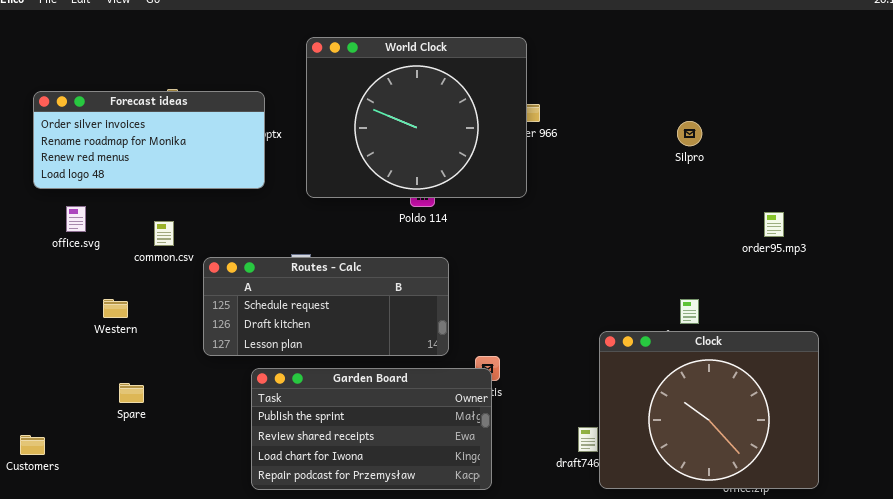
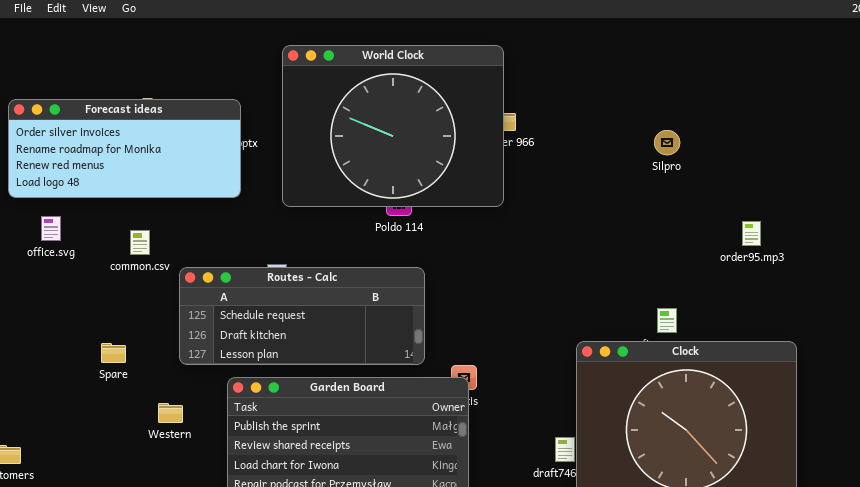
Western: [103,299,128,318] -> [158,403,183,423], moved
Spare: [119,383,144,403] -> [101,343,126,363], moved

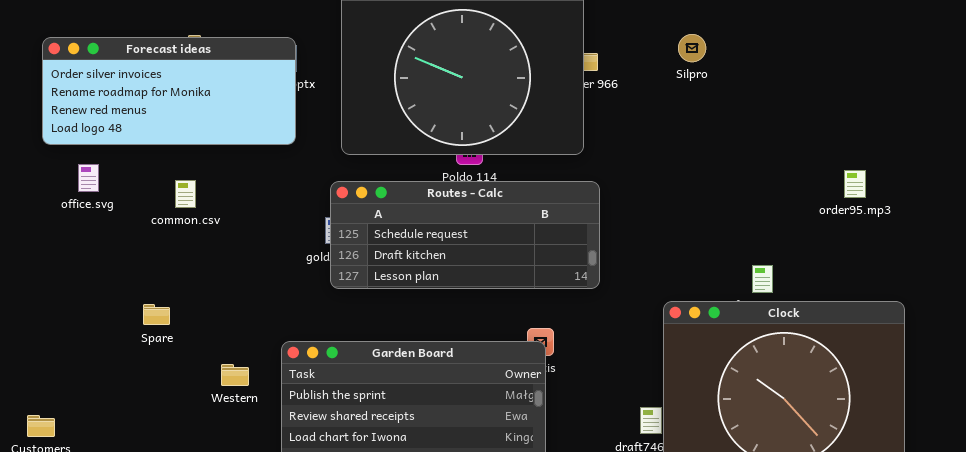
Silpro: [654,130,680,155] -> [678,34,706,62], moved
Routes - Calc: [179,267,425,365] -> [330,181,600,289], moved
Western: [158,403,183,423] -> [221,364,249,386], moved

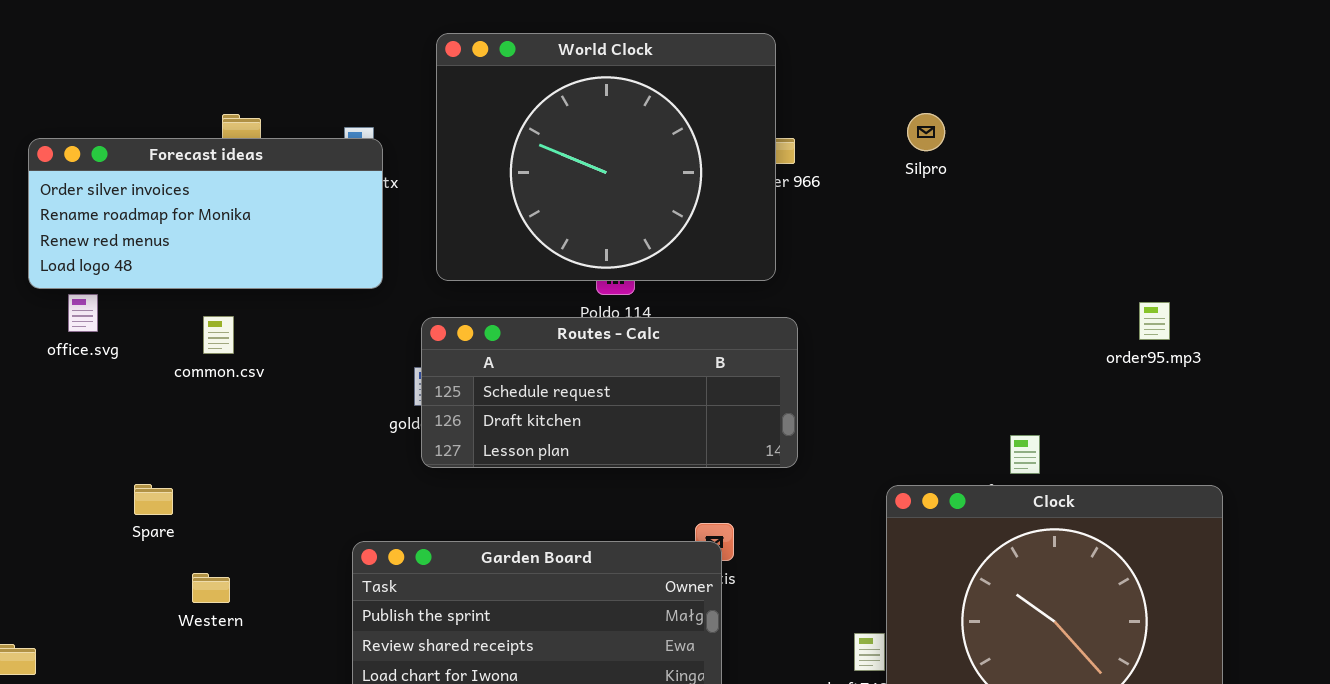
Forecast ideas: [42,37,296,145] -> [28,138,383,289], moved
Spare: [143,304,170,325] -> [134,484,173,515], moved
Western: [221,364,249,386] -> [192,573,230,603], moved

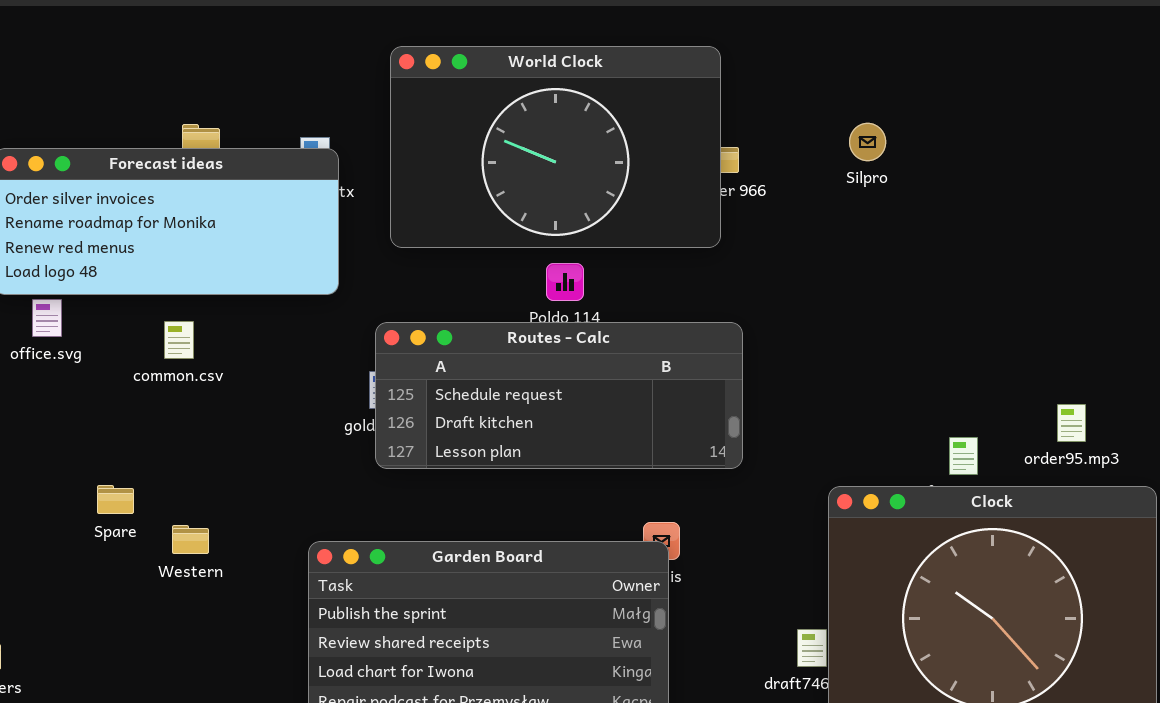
World Clock: [436,33,776,281] -> [390,46,721,248], resized
order95.mp3: [1139,302,1170,340] -> [1057,404,1086,442], moved
Western: [192,573,230,603] -> [172,525,209,554], moved

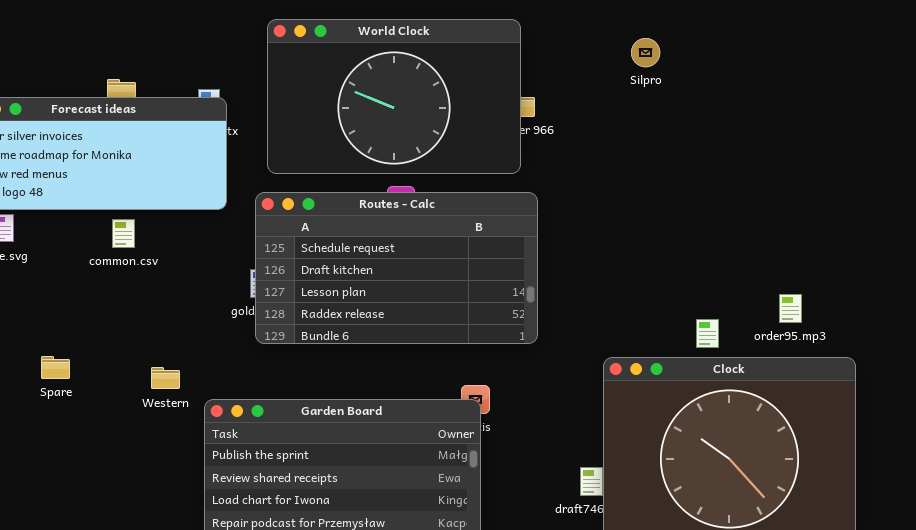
Silpro: [849,123,886,161] -> [631,38,660,67], moved
common.csv: [164,321,194,359] -> [112,219,135,248], moved
Routes - Calc: [375,322,743,469] -> [255,192,538,344], resized
Western: [172,525,209,554] -> [151,367,180,389], moved

